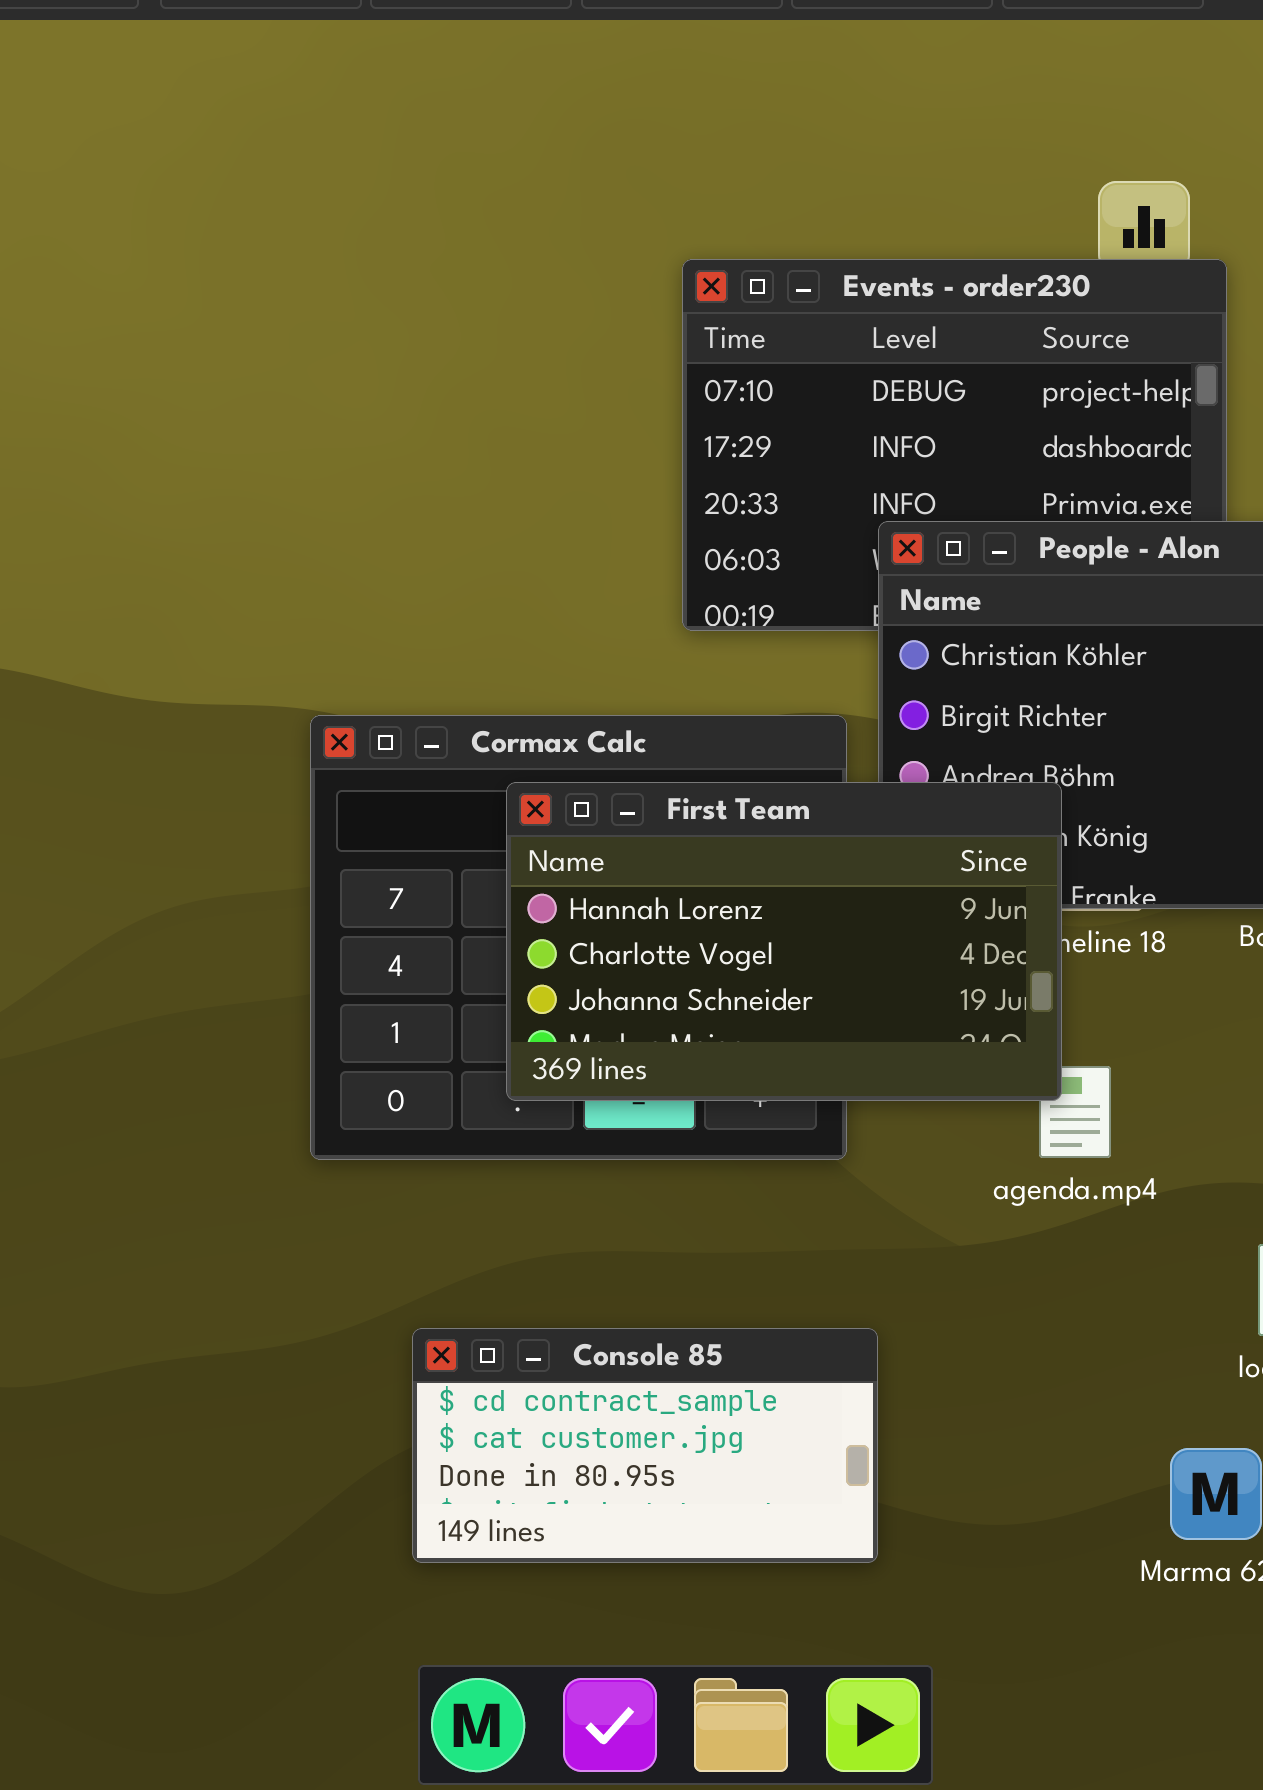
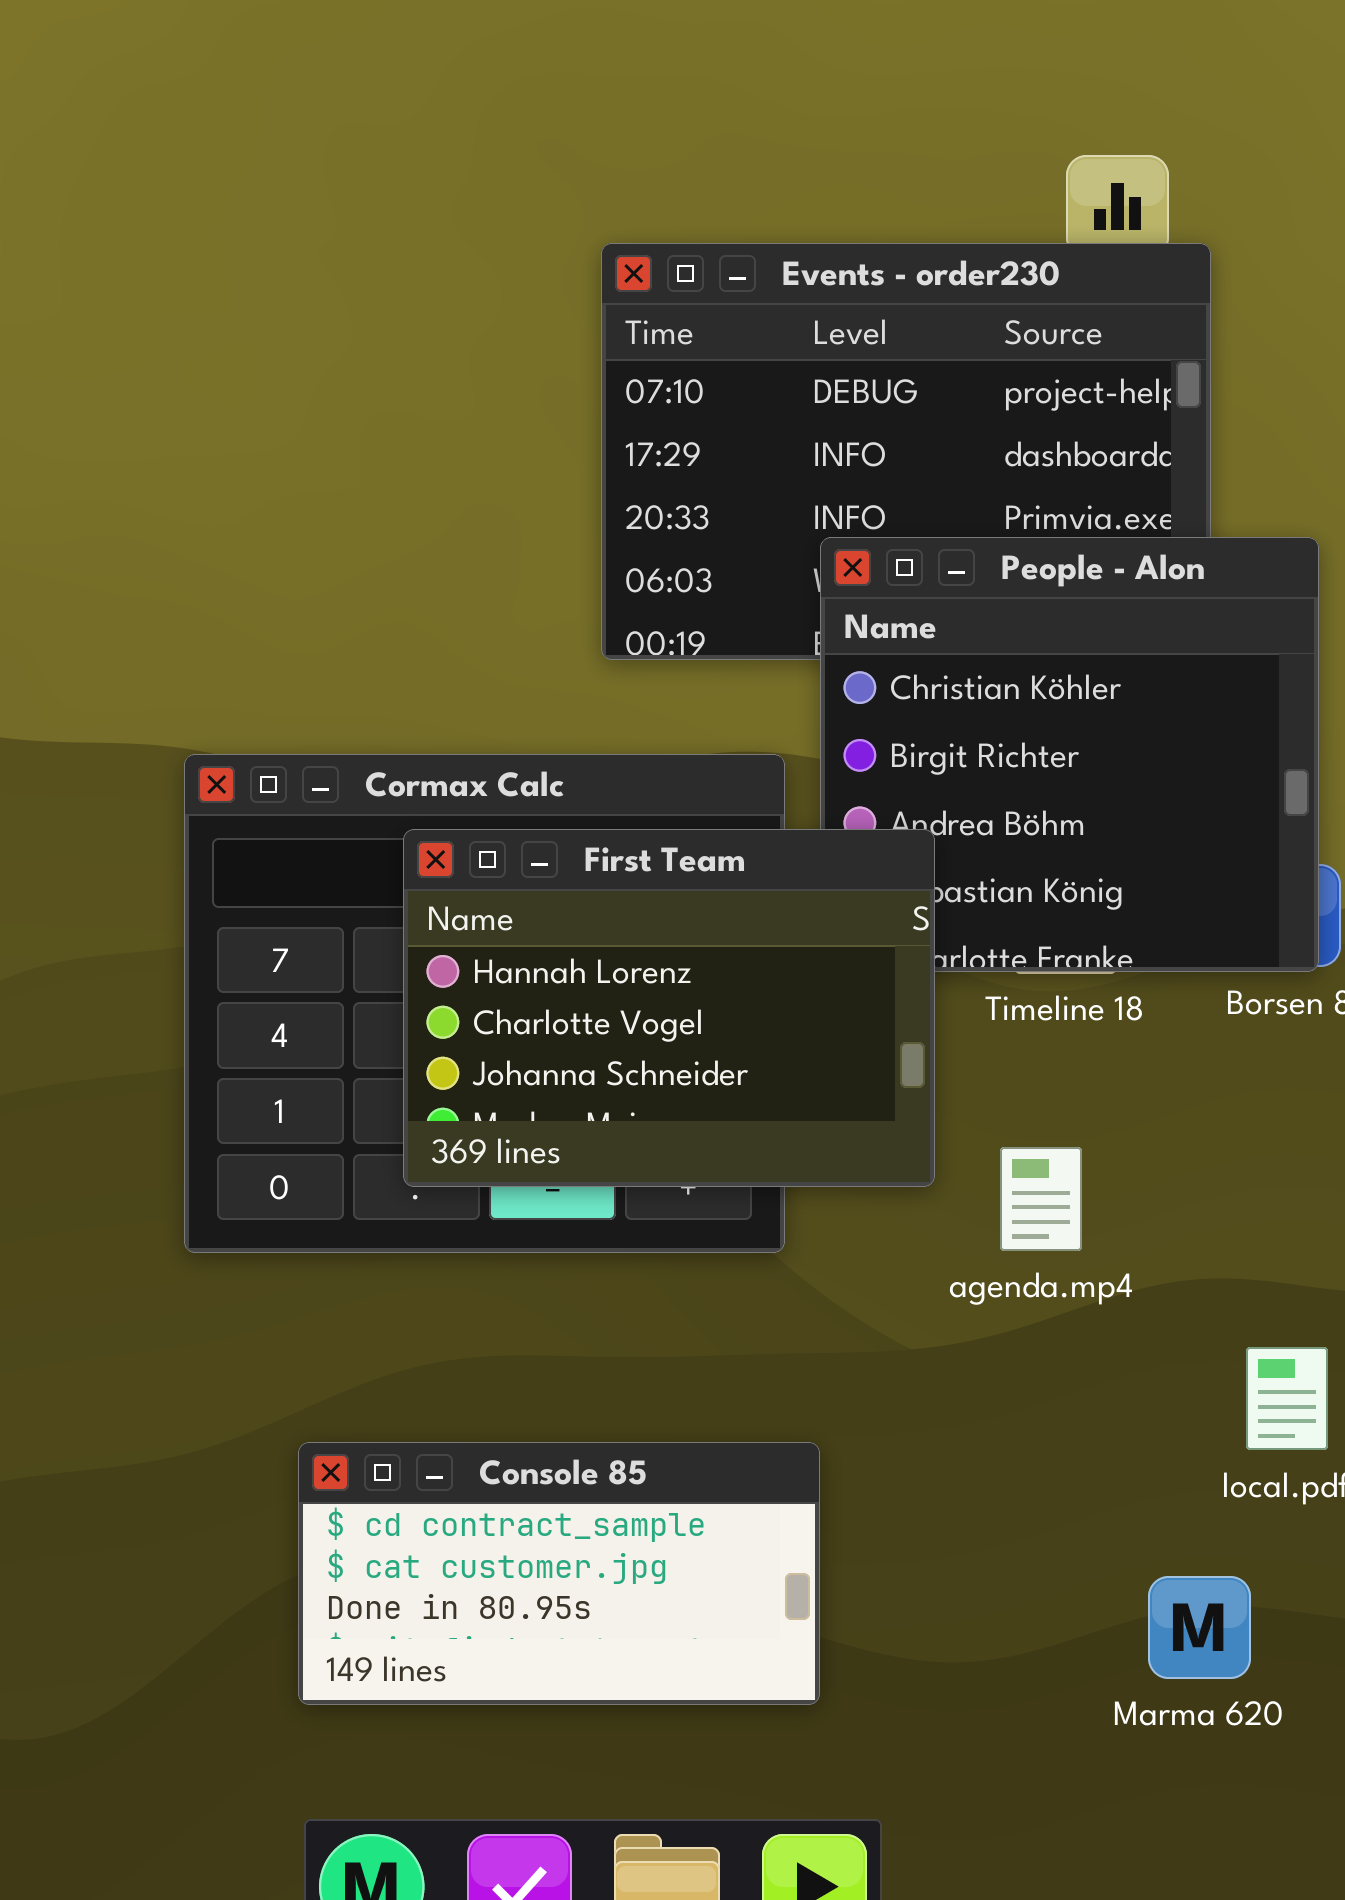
First Team: [506,782,1062,1101] -> [403,829,935,1187], resized

